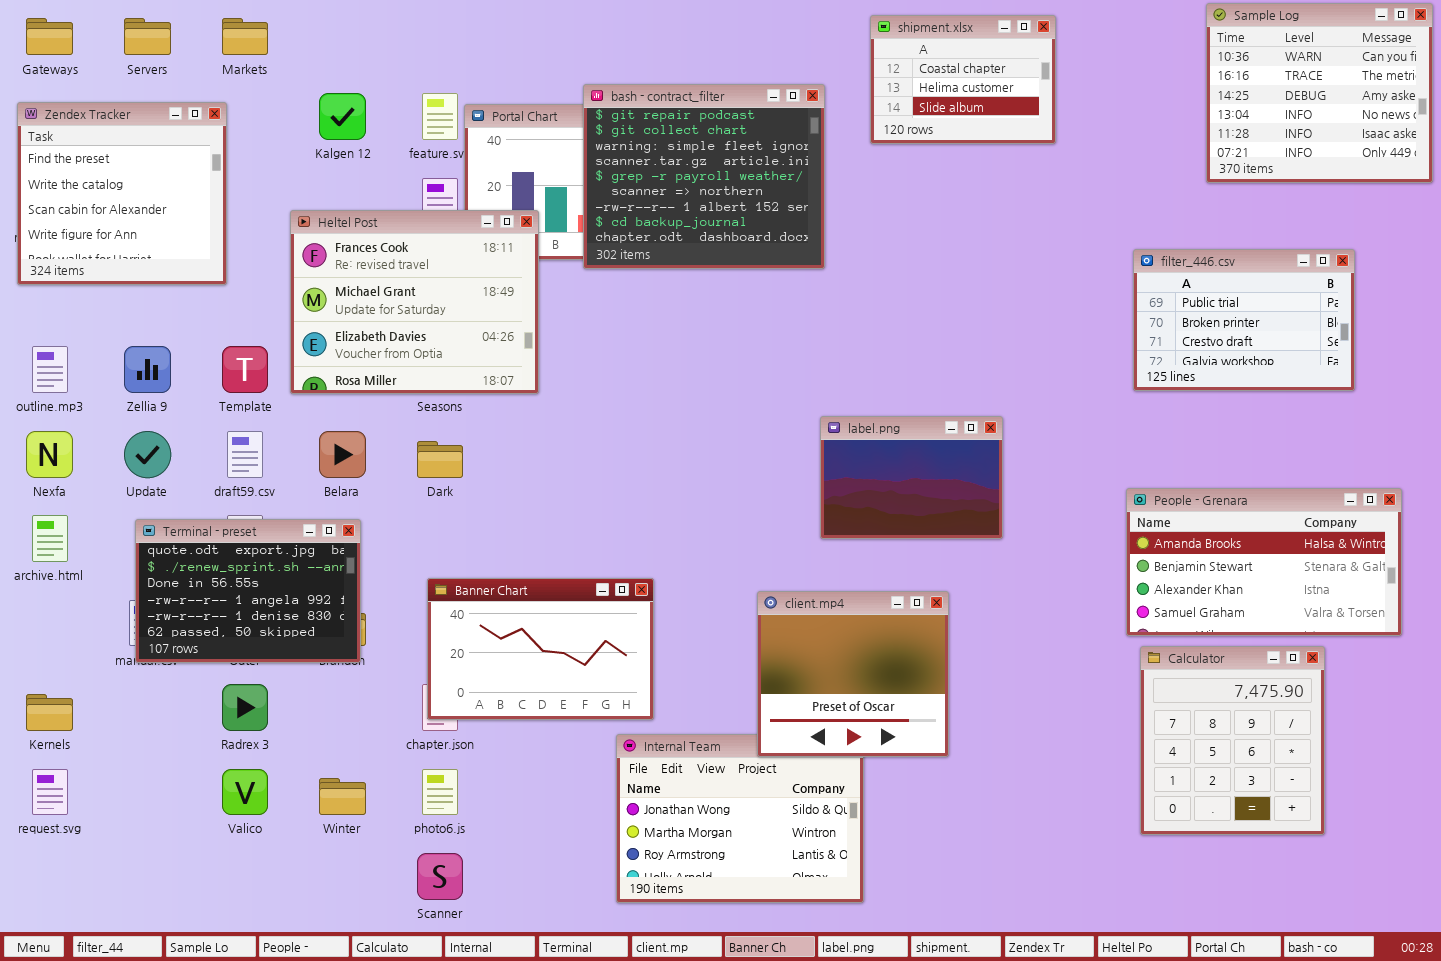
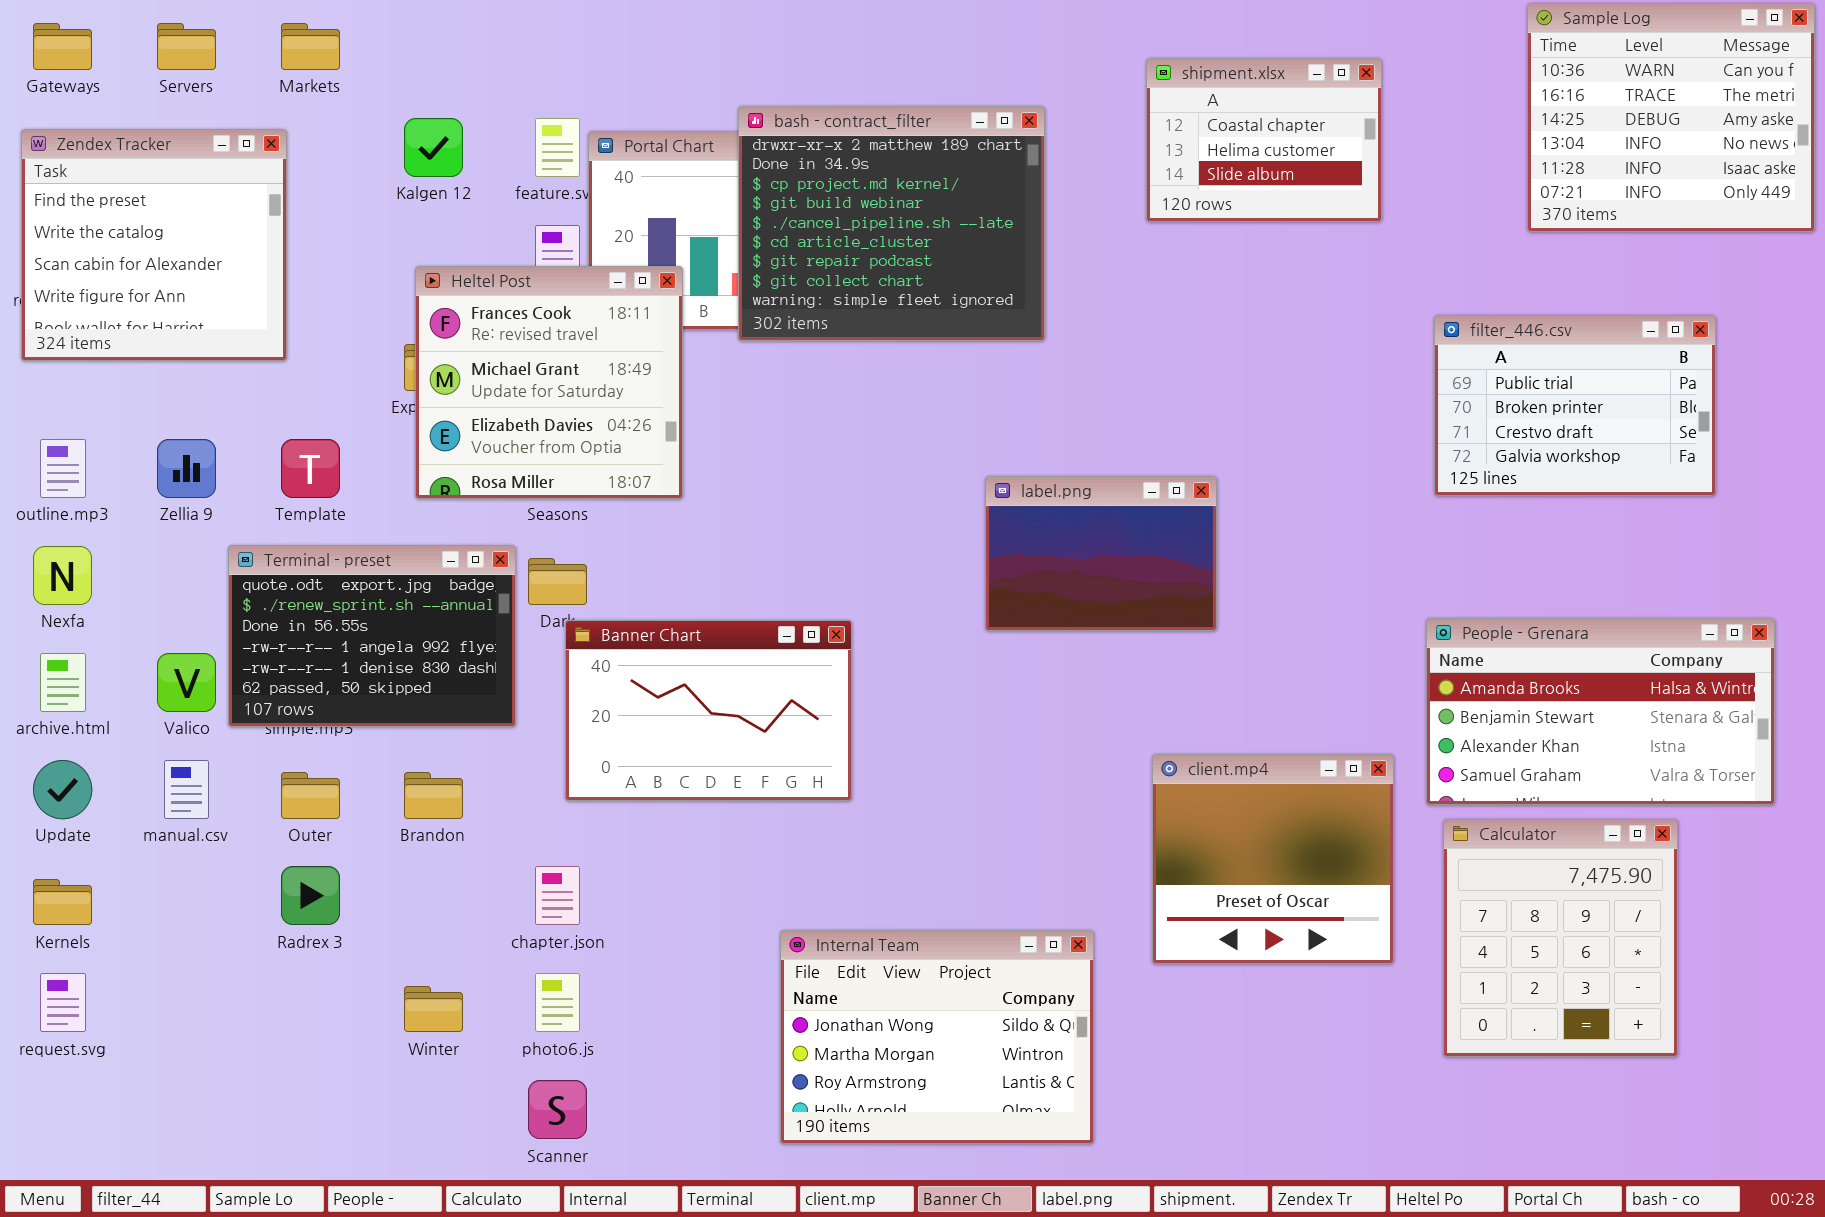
shipment.xlsx: [870,15,1056,144] -> [1146,58,1382,222], moved
bash - contract_filter: [583,84,825,269] -> [738,106,1045,341], scrolled up 6 rows
Heltel Post: [290,210,539,394] -> [415,266,683,499], resized
label.png: [820,416,1003,539] -> [985,476,1217,631], moved
Update: [124,431,171,478] -> [33,760,92,819], moved
Terminal - preset: [135,519,361,663] -> [228,545,516,727], moved
Banner Chart: [427,578,654,720] -> [565,620,852,801], moved
client.mp4: [757,591,949,757] -> [1152,754,1394,964], moved
Valico: [222,769,268,815] -> [157,653,216,712], moved

